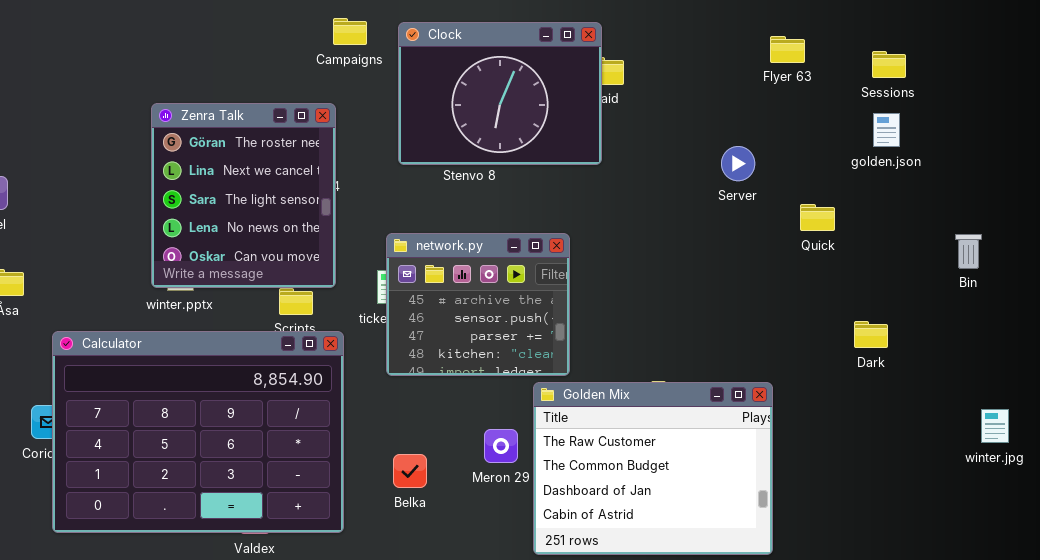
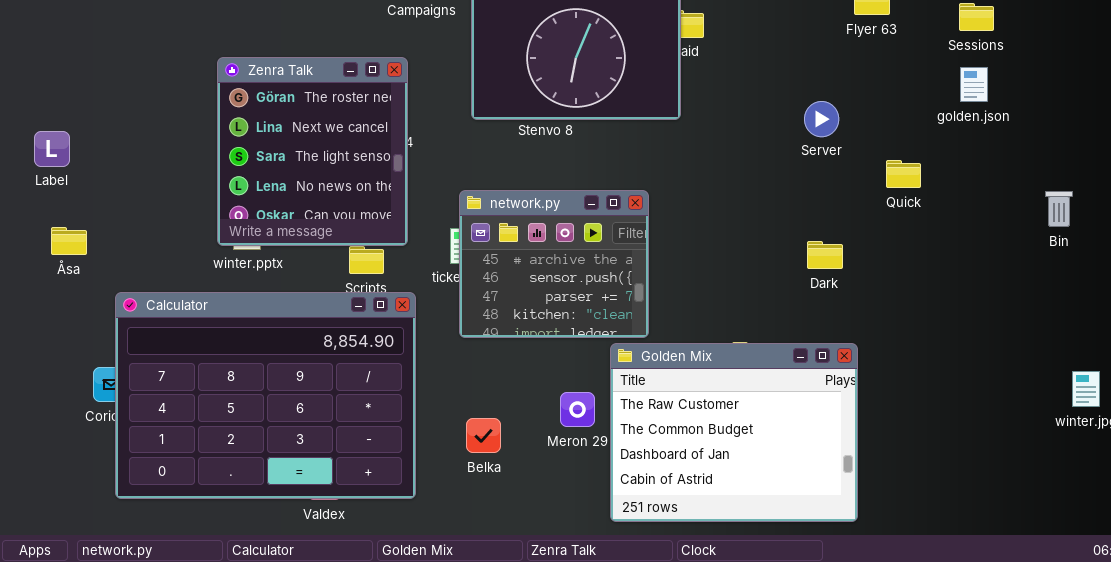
Dark: [854,321,888,348] -> [807,241,843,269], moved

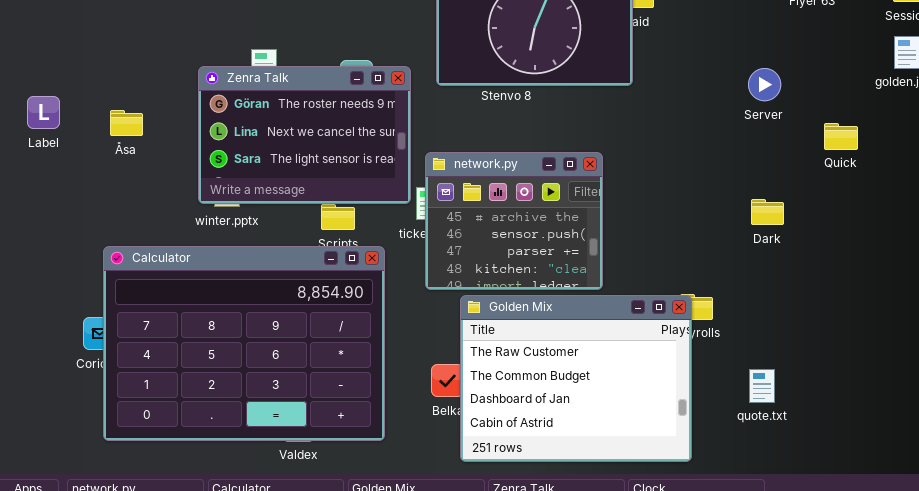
Zenra Talk: [217,57,408,246] -> [198,66,411,204], resized
Åsa: [51,227,87,255] -> [110,110,143,136], moved
Golden Mix: [610,343,858,522] -> [460,295,692,462], moved

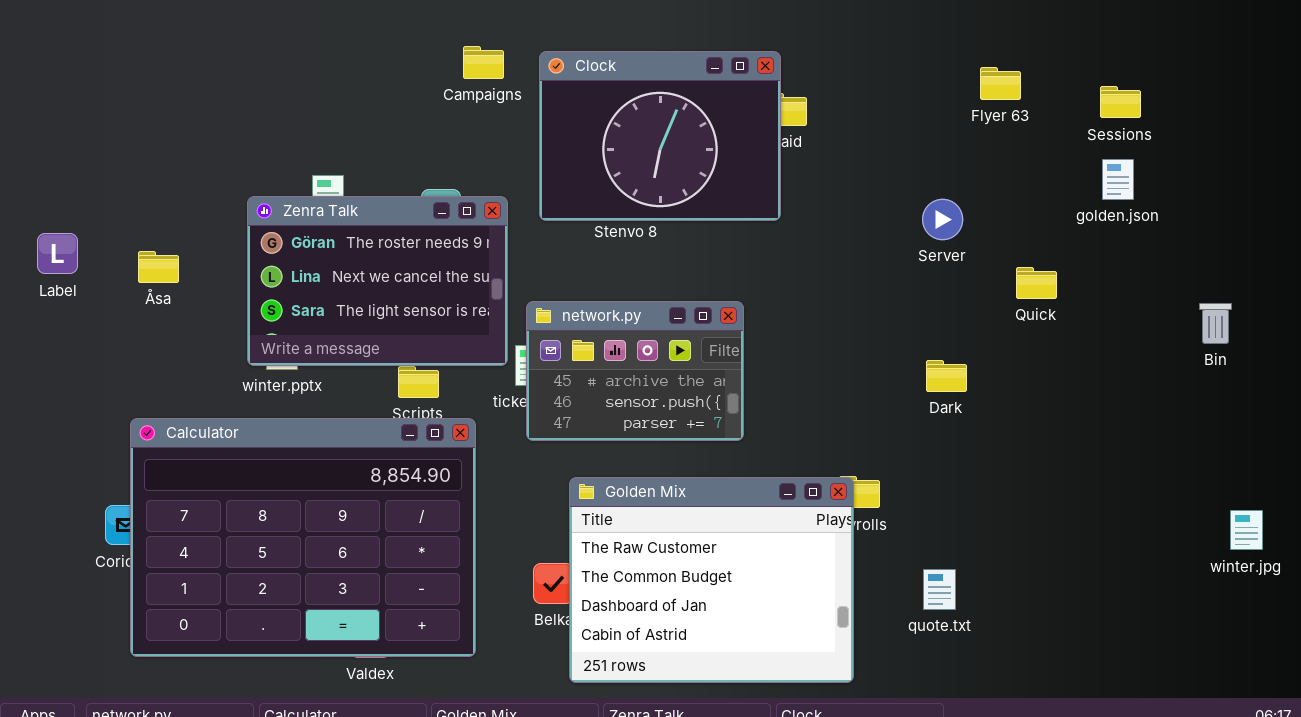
network.py: [425,152,603,290] -> [526,301,744,441], resized

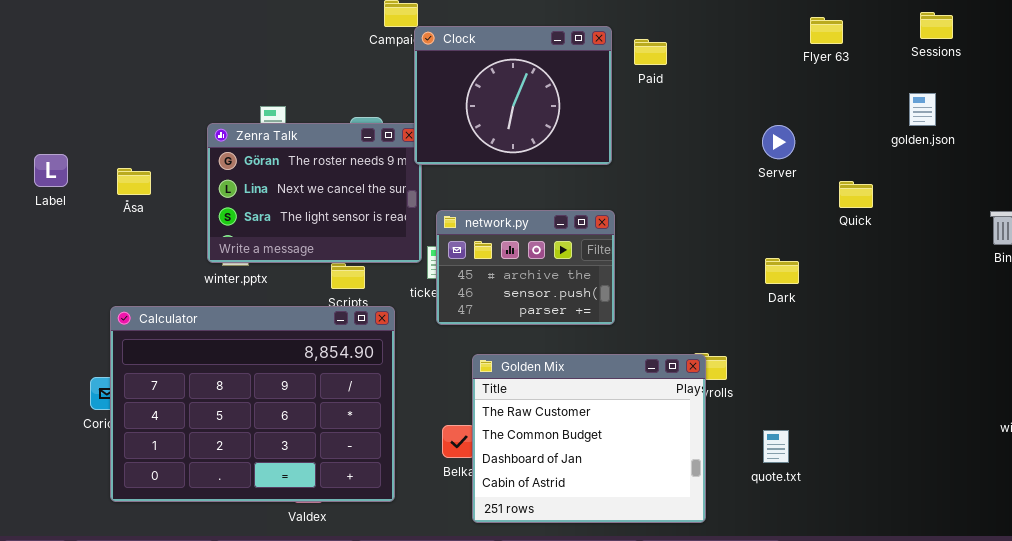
Clock: [539,51,781,221] -> [414,26,612,165], moved
Sessions: [1100,86,1141,118] -> [920,12,953,39], moved

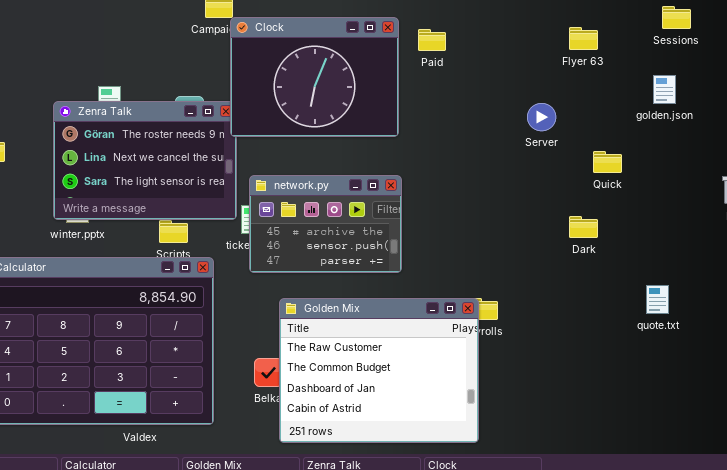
Flyer 63: [810,17,843,44] -> [569,27,598,50], moved
Dark: [765,258,799,284] -> [569,216,598,238], moved
quote.txt: [763,430,789,463] -> [646,285,669,314], moved

